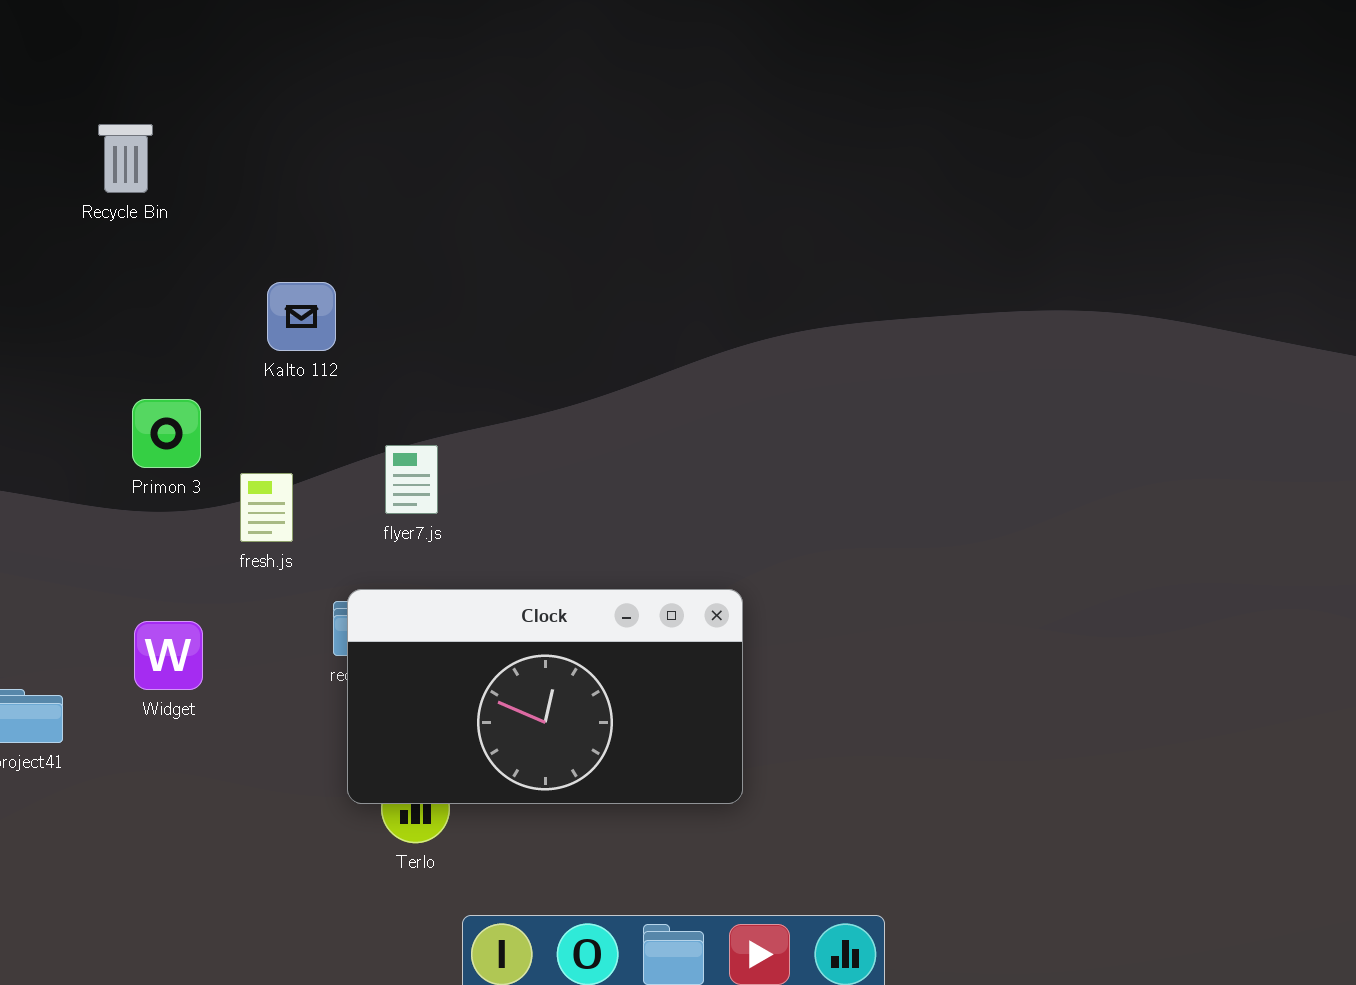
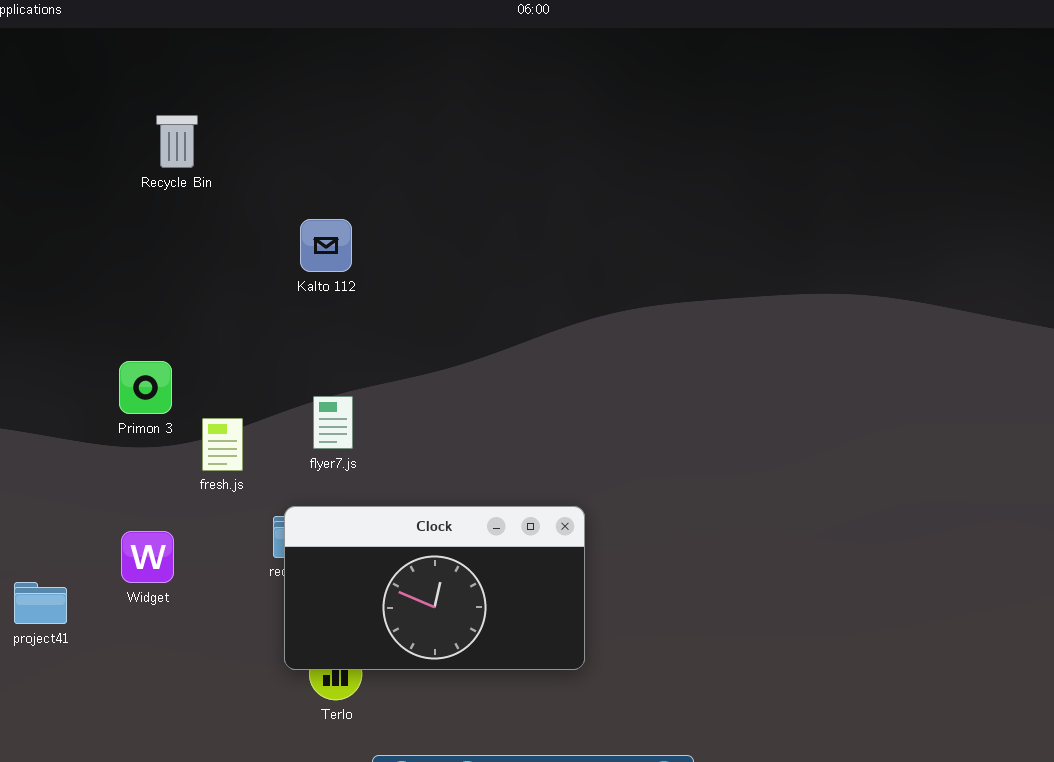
Recycle Bin: [98,124,153,193] -> [156,115,198,168], moved
Kalto 112: [267,282,336,351] -> [300,219,352,272], moved

